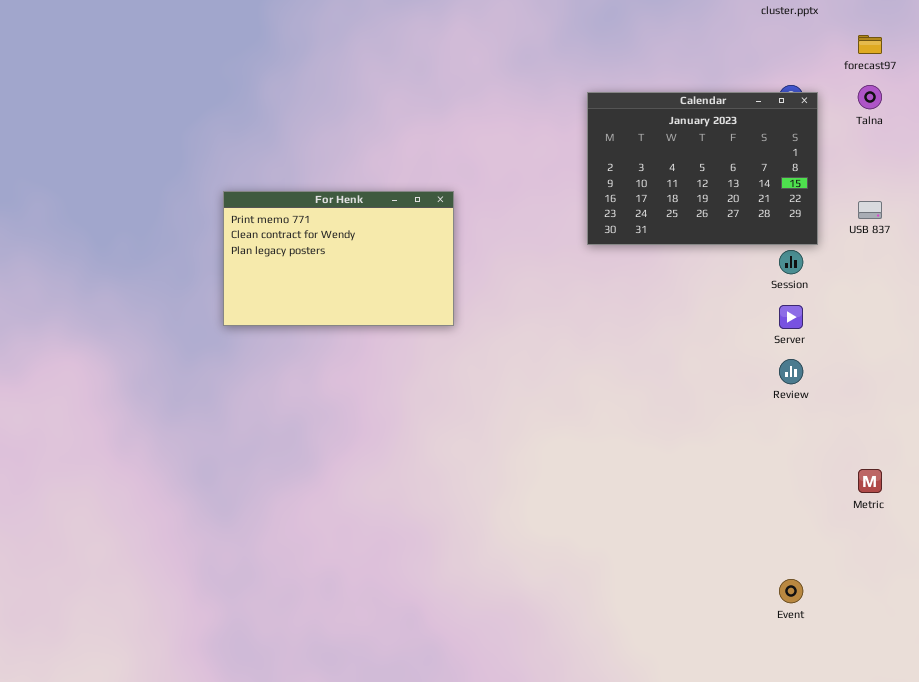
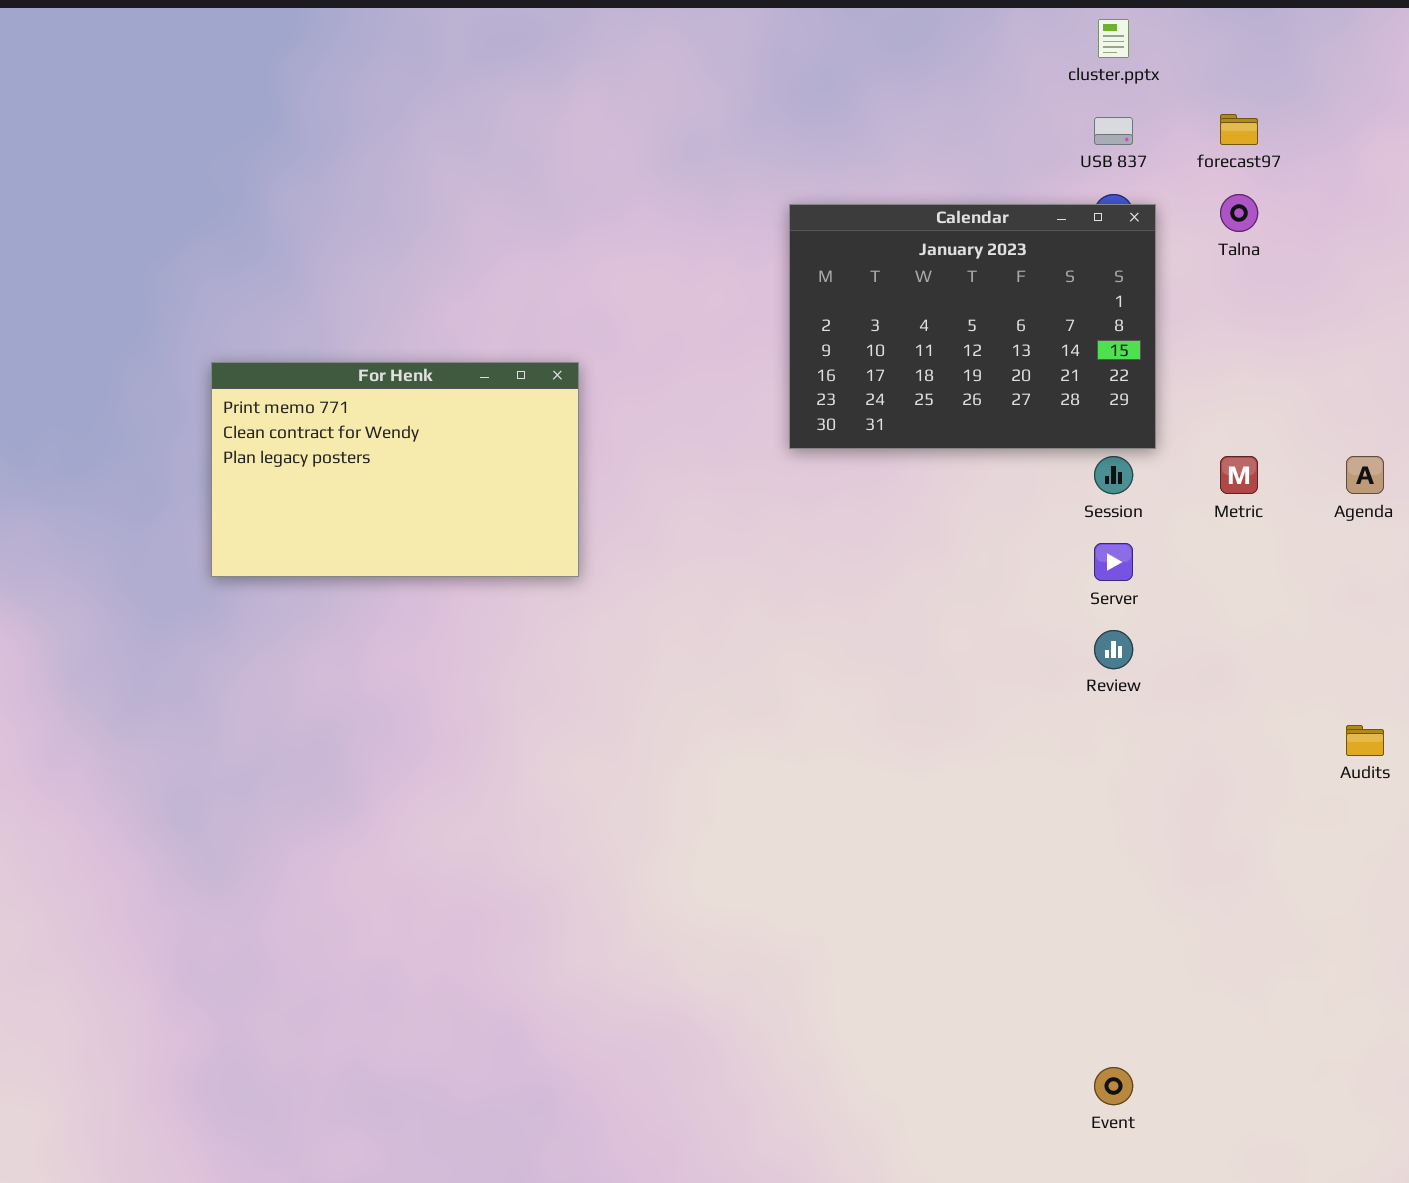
USB 837: [858,201,882,219] -> [1094,117,1133,145], moved
Metric: [858,469,882,493] -> [1220,456,1258,494], moved
Event: [779,579,803,603] -> [1094,1067,1133,1105], moved

